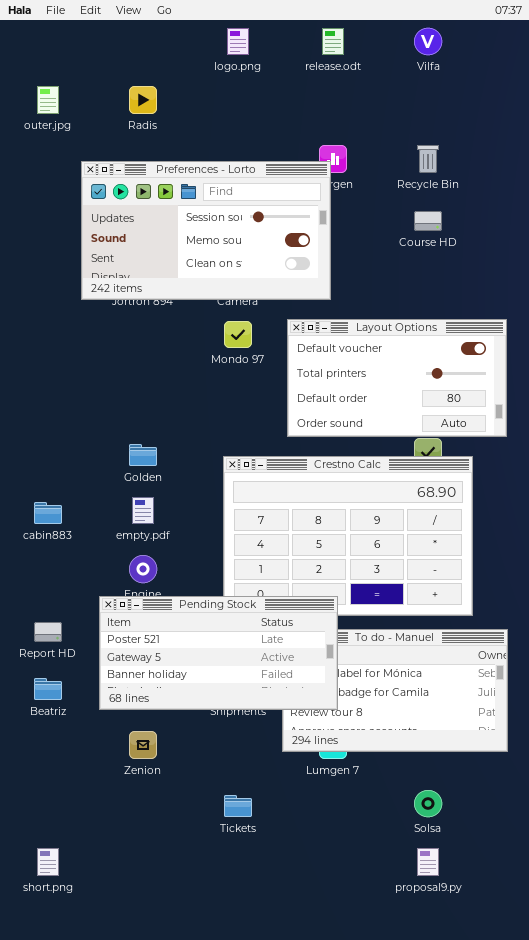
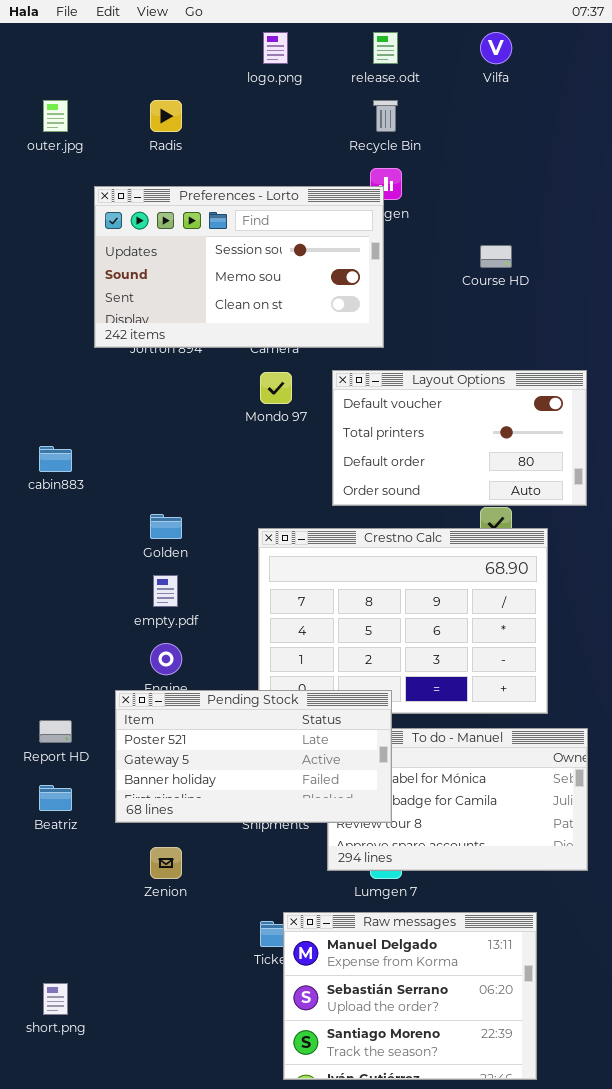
Recycle Bin: [417,145,439,173] -> [373,100,398,132], moved
cabin883: [34,502,62,524] -> [39,446,72,472], moved
Raw messages: none -> [283,912,537,1080], opened

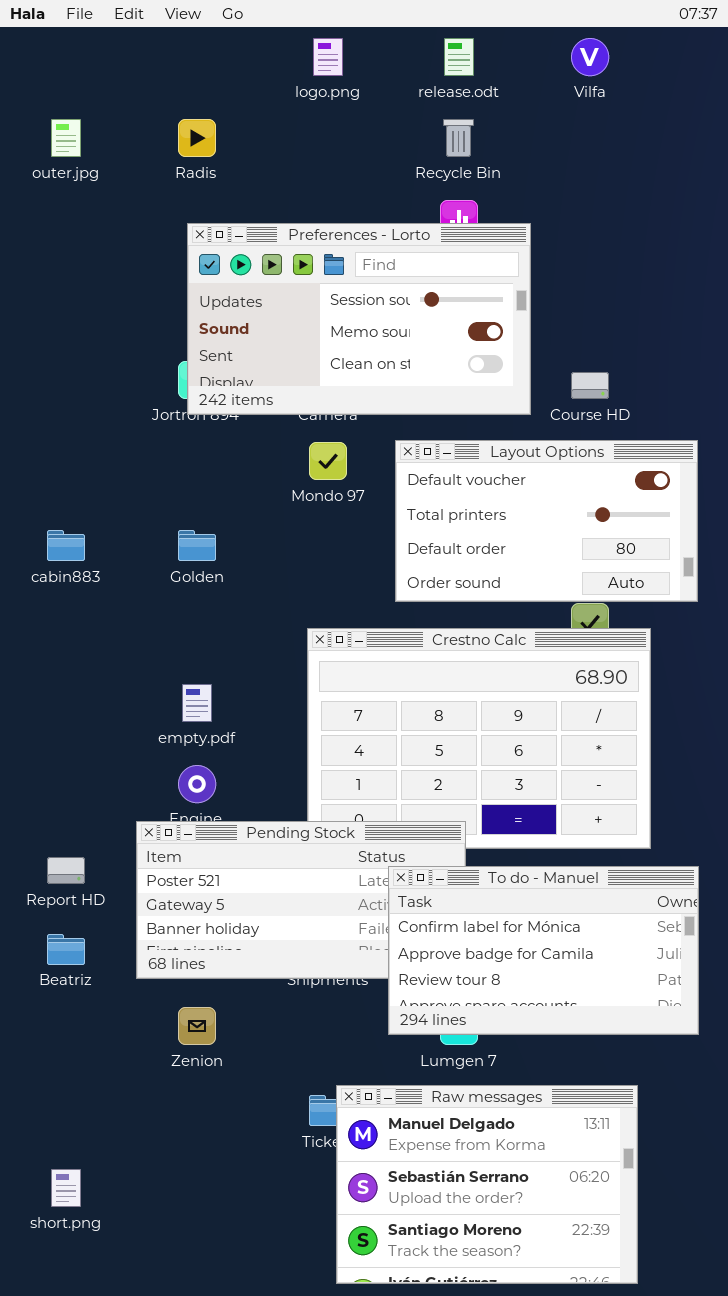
Preferences - Lorto: [94,186,384,348] -> [187,223,531,415], moved
Course HD: [480,245,512,268] -> [571,372,609,399], moved
Golden: [150,514,182,539] -> [178,530,216,561], moved
To do - Manuel: [327,728,588,871] -> [388,866,699,1035], raised

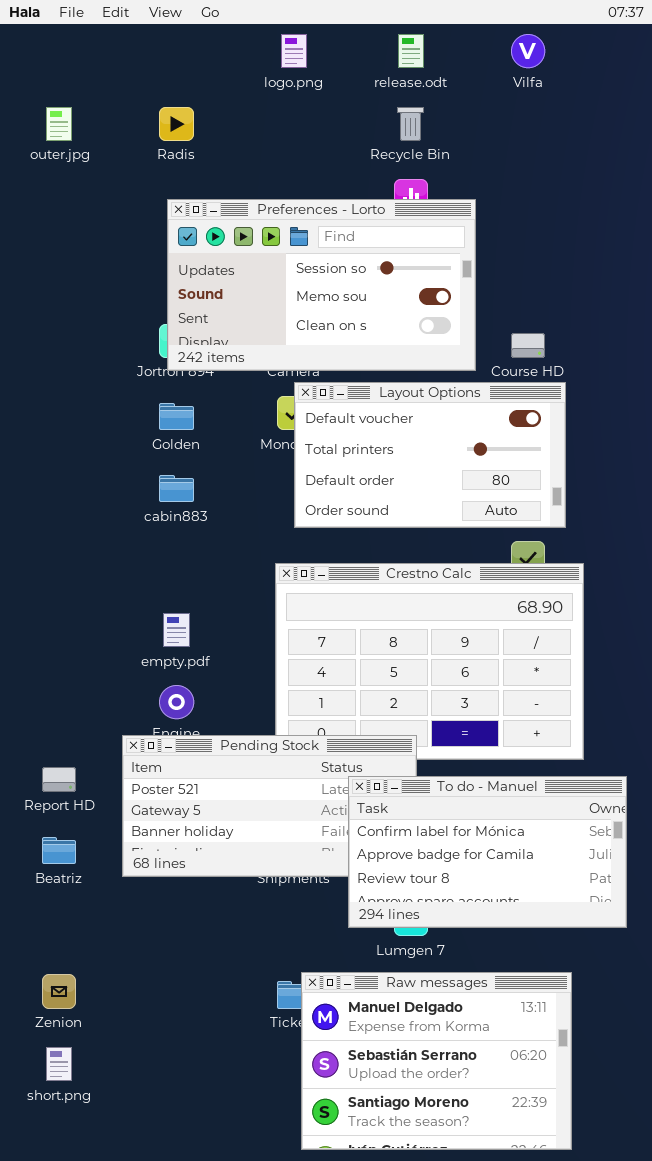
Layout Options: [395,440,698,602] -> [294,382,566,528], moved
cabin883: [47,530,85,561] -> [159,475,194,502], moved
Golden: [178,530,216,561] -> [159,403,194,430], moved
Zenion: [178,1007,216,1045] -> [42,974,76,1009], moved

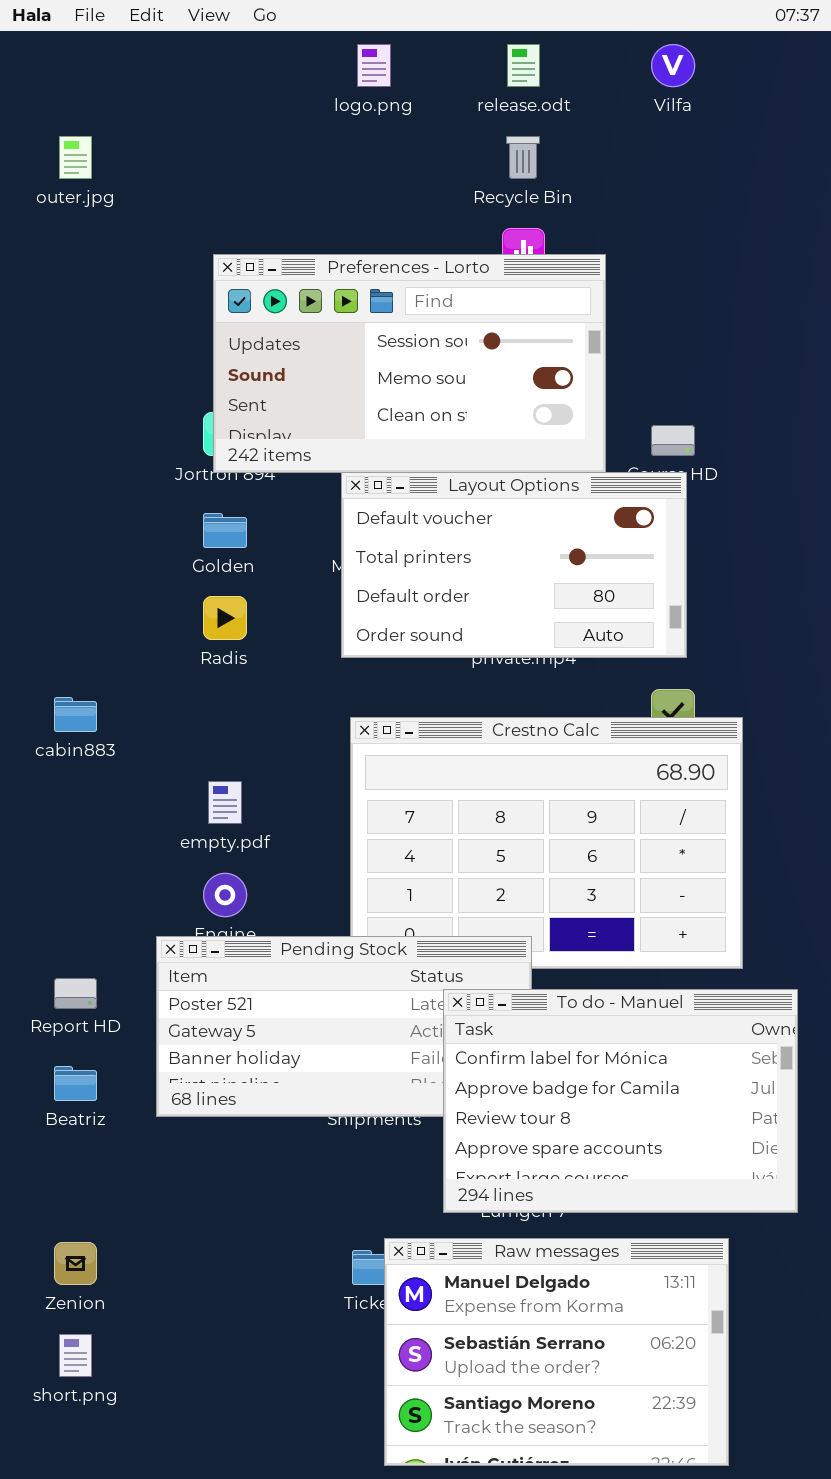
Radis: [159,107,194,141] -> [203,596,247,640], moved
Layout Options: [294,382,566,528] -> [341,472,687,658], moved
cabin883: [159,475,194,502] -> [54,697,97,732], moved
To do - Manuel: [348,776,627,928] -> [443,989,798,1213], resized

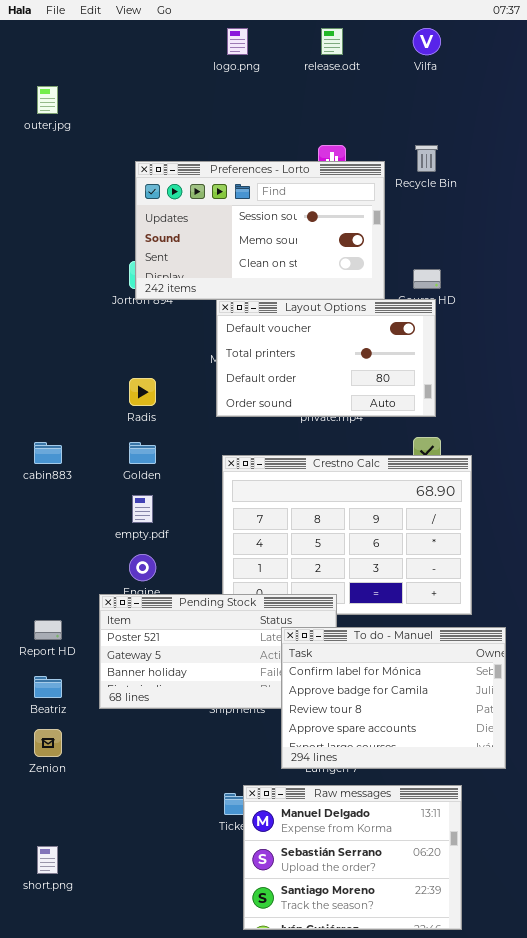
Recycle Bin: [506,136,540,179] -> [415,145,438,172], moved
Golden: [203,513,247,548] -> [129,442,156,464], moved
Zenion: [54,1242,97,1285] -> [34,729,62,757], moved

